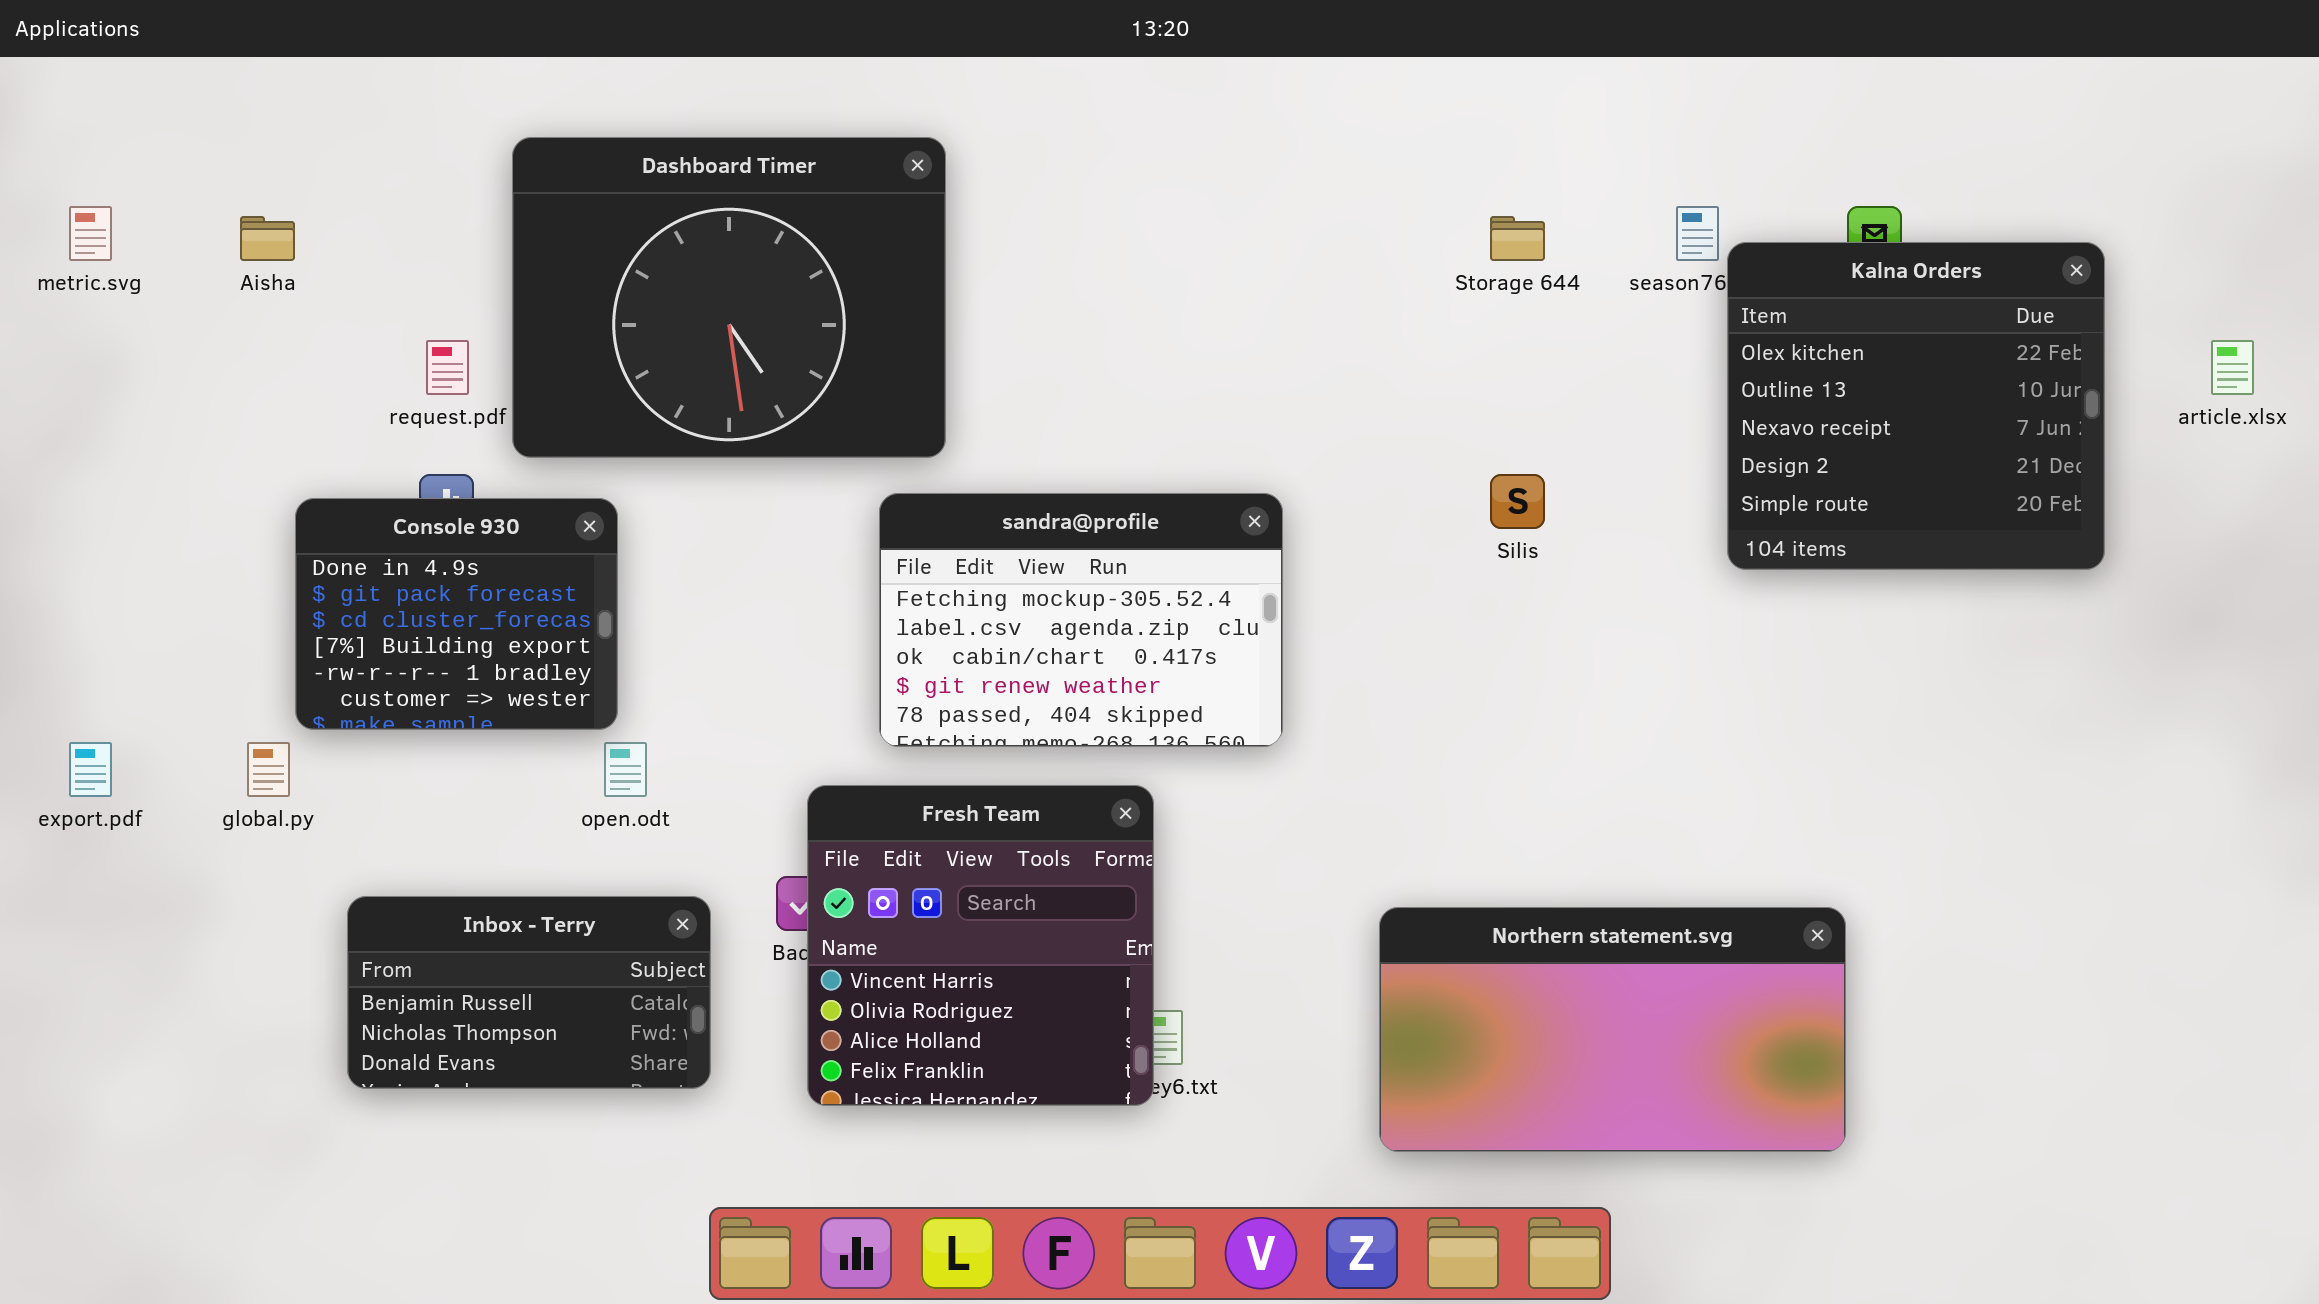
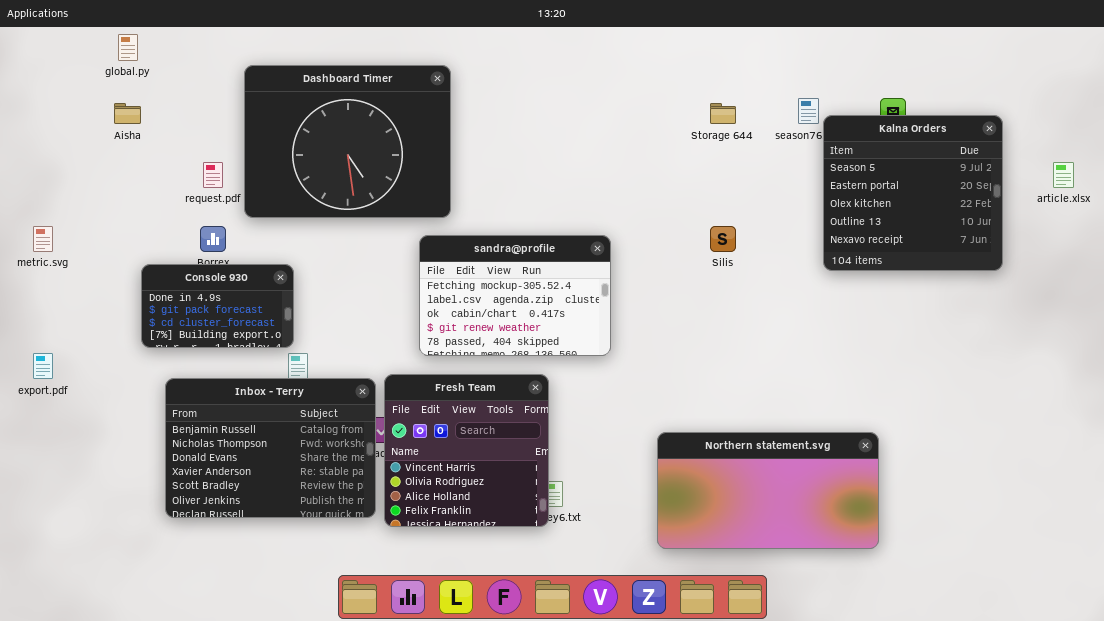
metric.svg: [69,206,112,261] -> [33,226,53,252], moved
Kalna Orders: [1727,242,2105,570] -> [823,115,1003,271], scrolled up 2 rows
Console 930: [295,498,618,730] -> [141,264,294,348], resized
global.py: [247,742,290,797] -> [118,34,138,61], moved
Inbox - Terry: [347,896,711,1089] -> [165,378,376,518], resized

